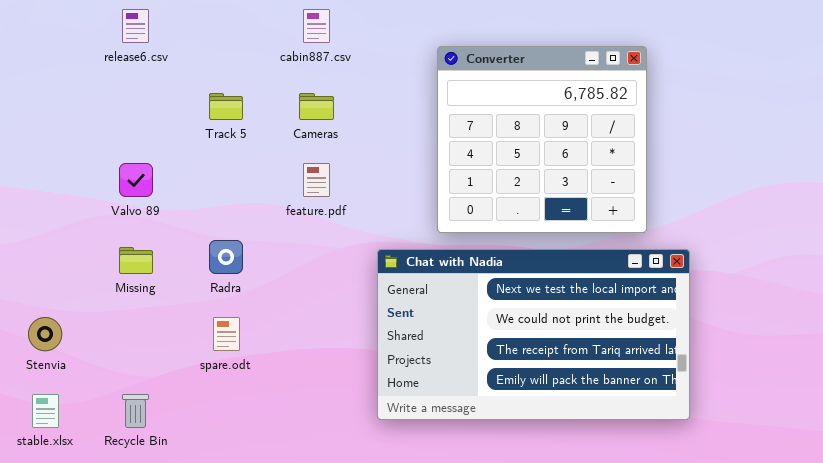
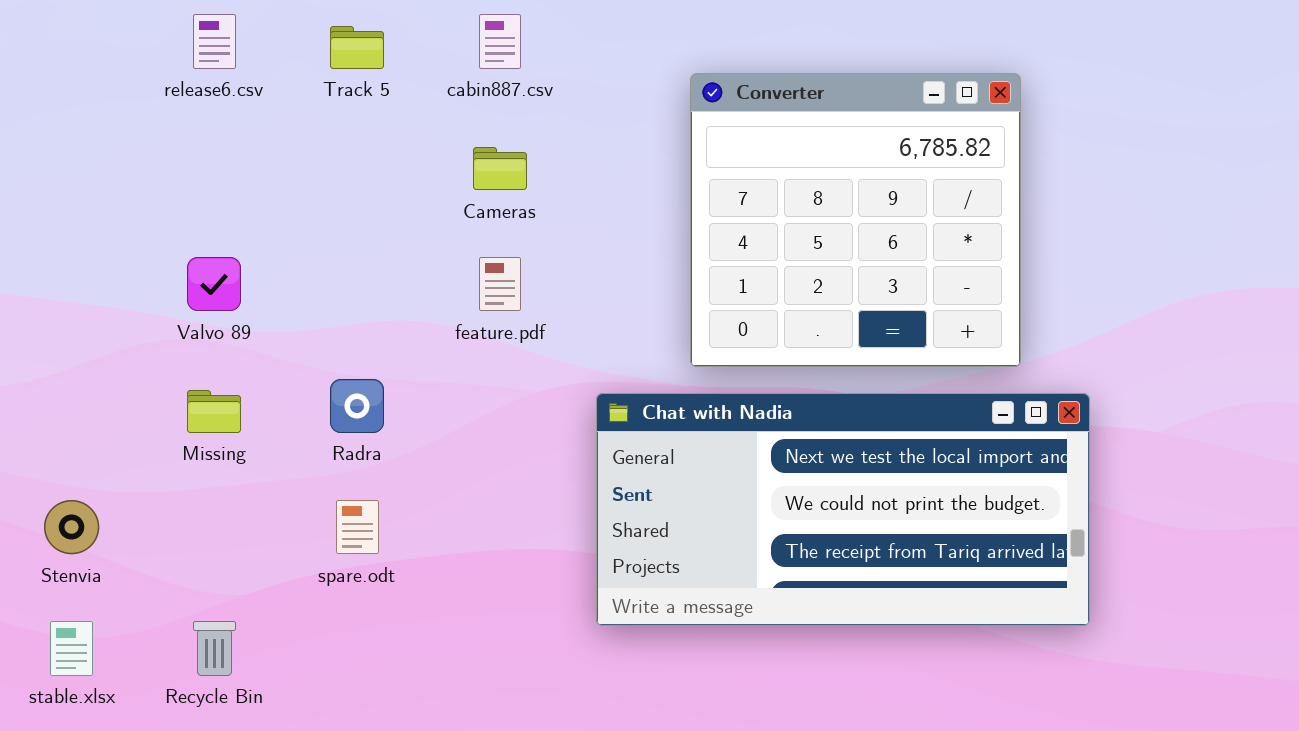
Track 5: [209,93,243,120] -> [330,26,384,69], moved
Chat with Nadia: [377,249,690,420] -> [596,393,1090,626], resized

